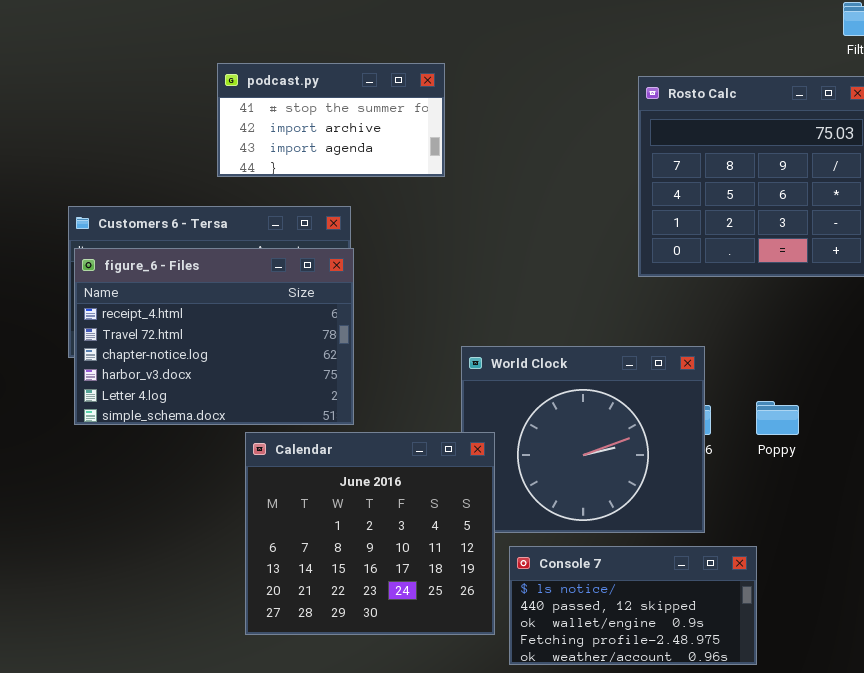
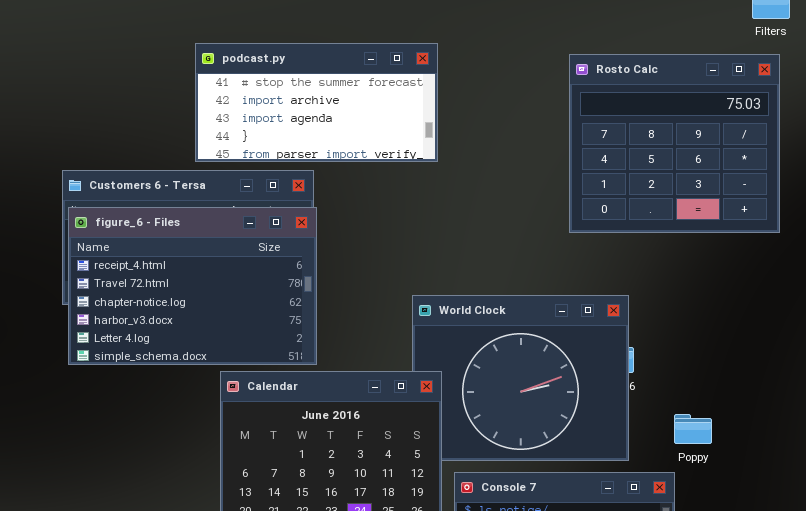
podcast.py: [217,63,445,177] -> [195,43,438,162], resized
Poppy: [756,401,799,435] -> [674,414,712,444], moved

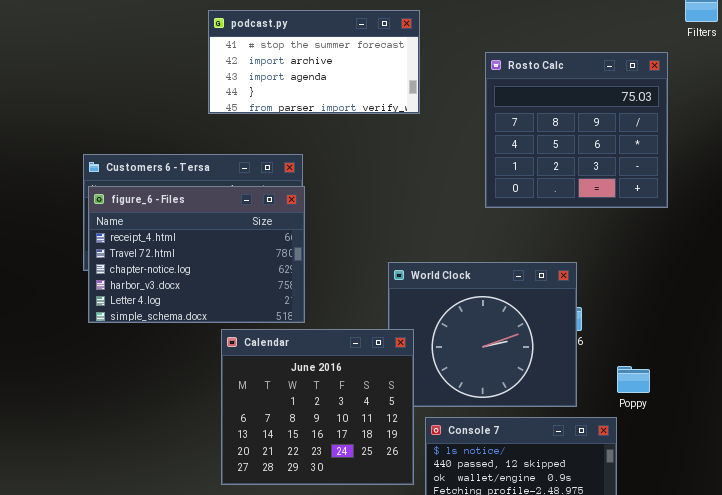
podcast.py: [195,43,438,162] -> [208,10,420,114], moved
Rosto Calc: [569,54,780,233] -> [485,52,668,208], moved

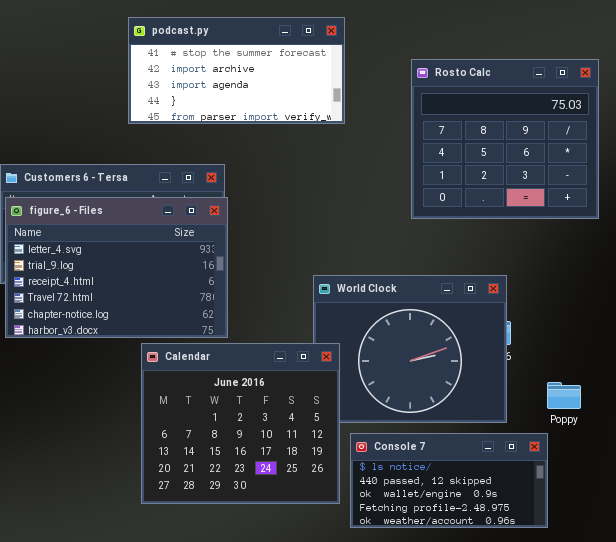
figure_6 - Files: [88,186,305,323] -> [5,197,228,338], scrolled up 2 rows

